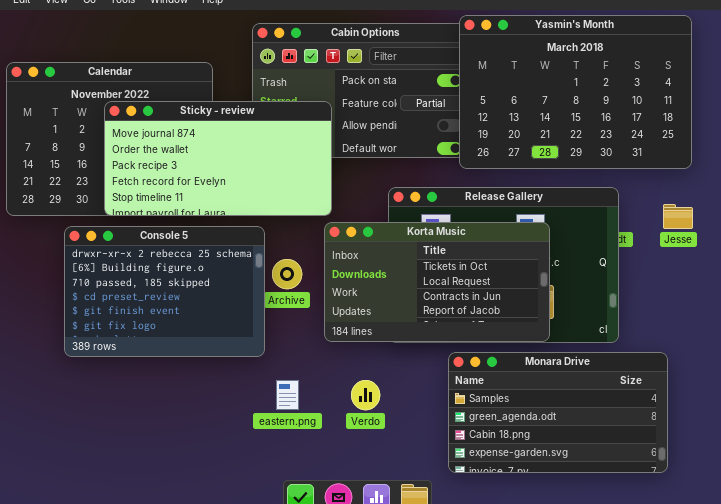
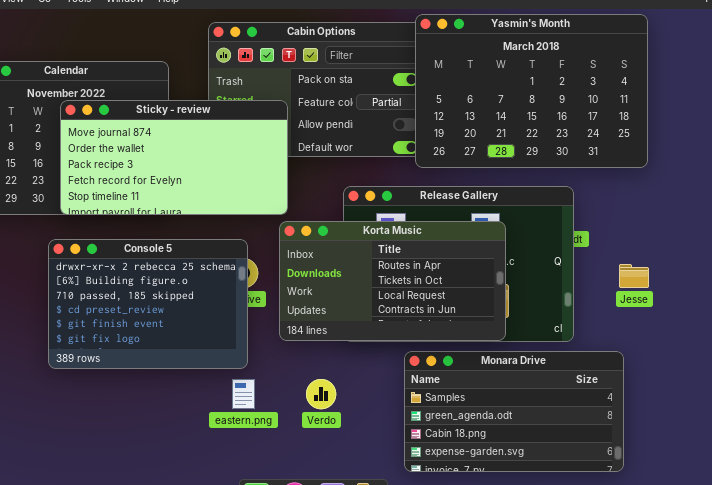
Jesse: [663,204,693,229] -> [619,264,649,288], moved
Korta Music: [324,222,550,342] -> [279,221,506,341], scrolled up 1 row
Console 5: [64,226,265,357] -> [48,239,248,369], moved

